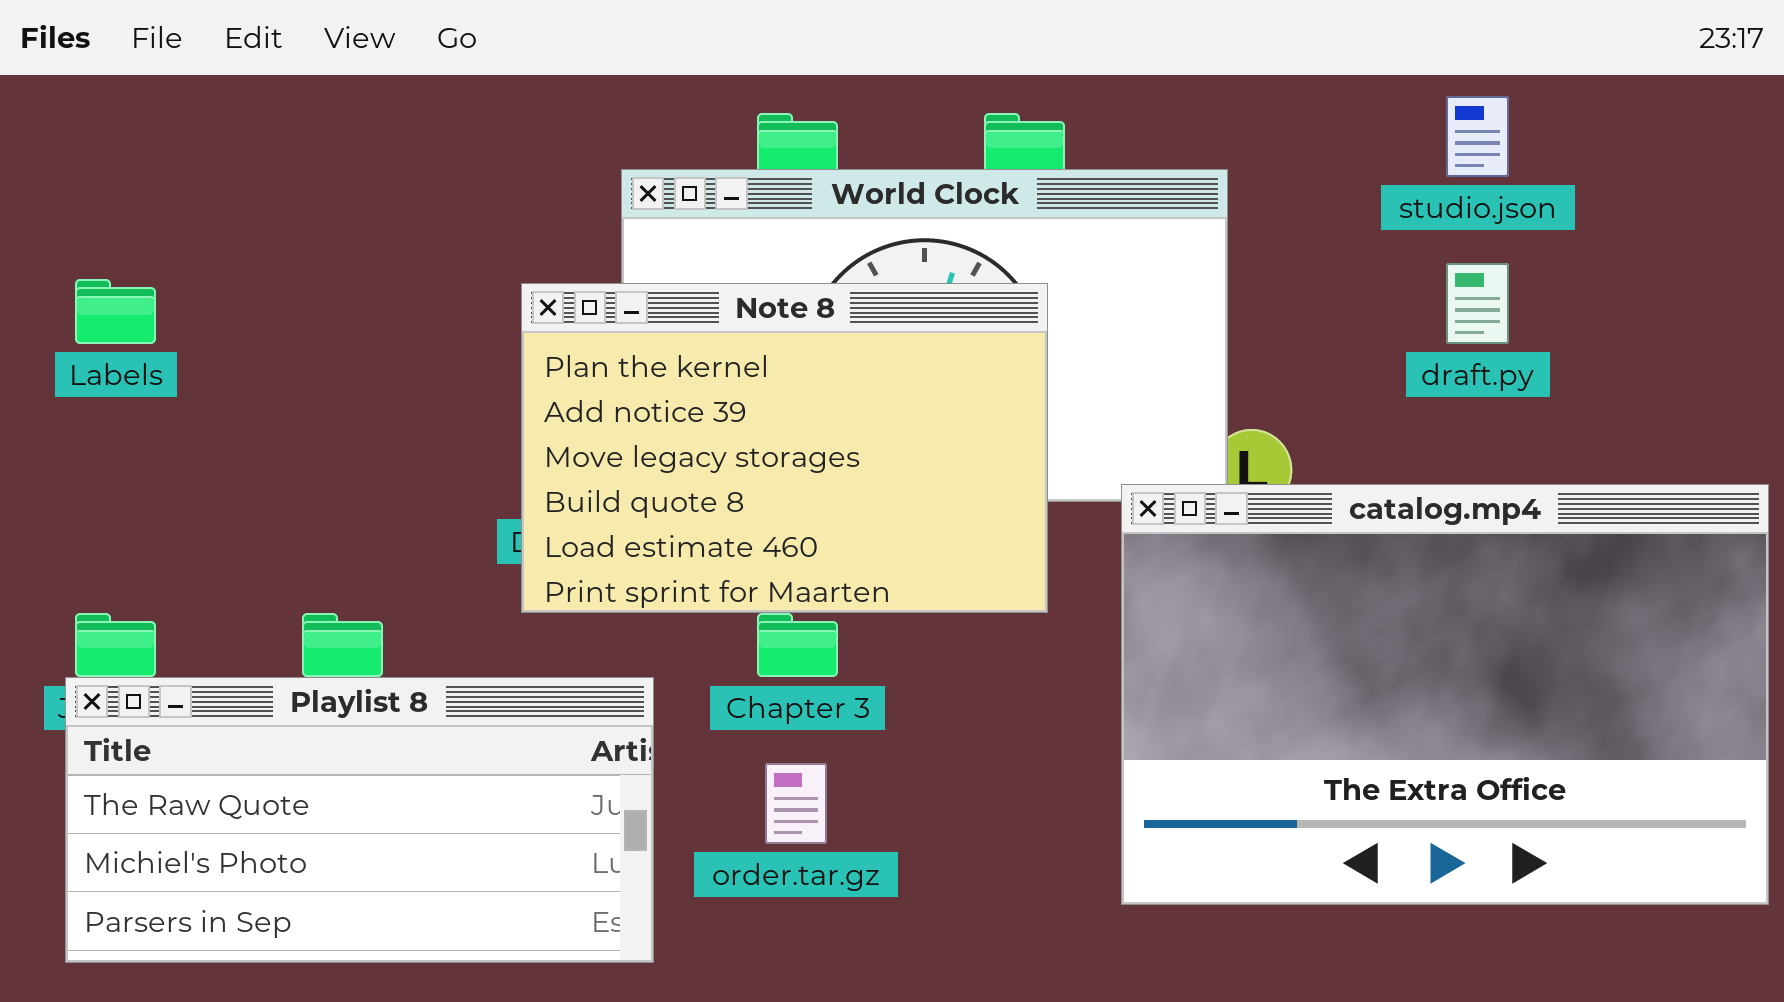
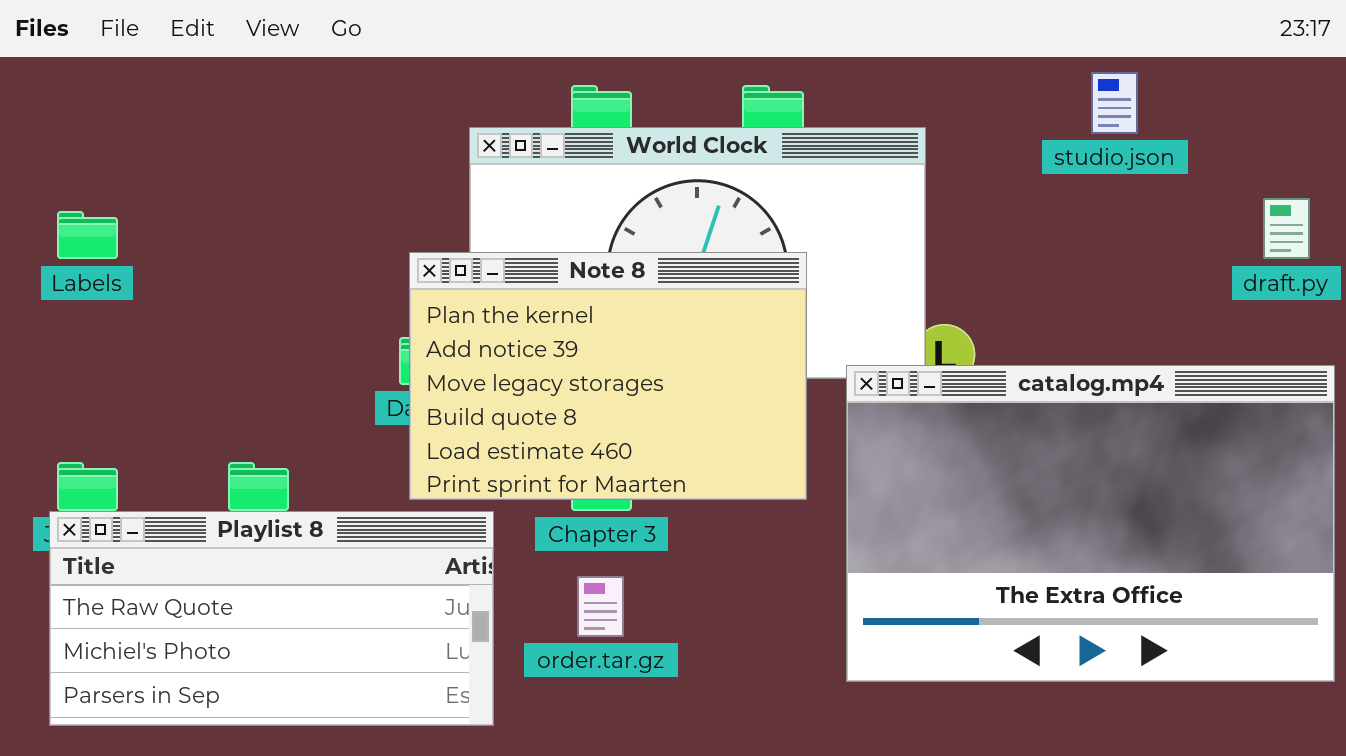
draft.py: [1446,263,1509,344] -> [1263,198,1310,259], moved
Note 8: [521,283,1048,613] -> [409,252,807,500], moved

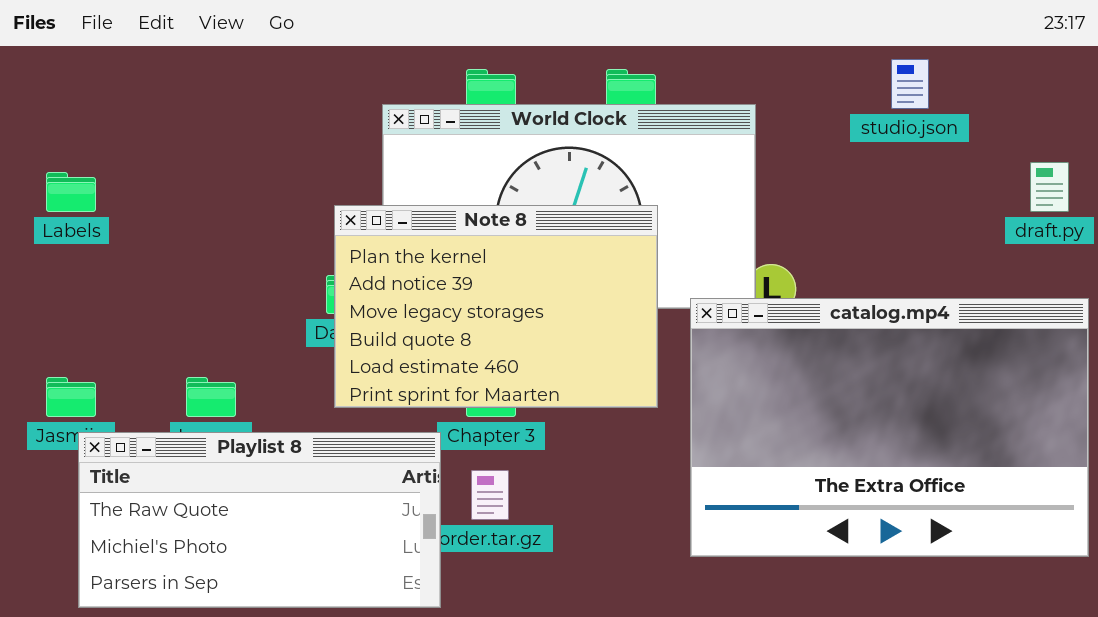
Playlist 8: [49,511,494,726] -> [78,432,441,608], moved

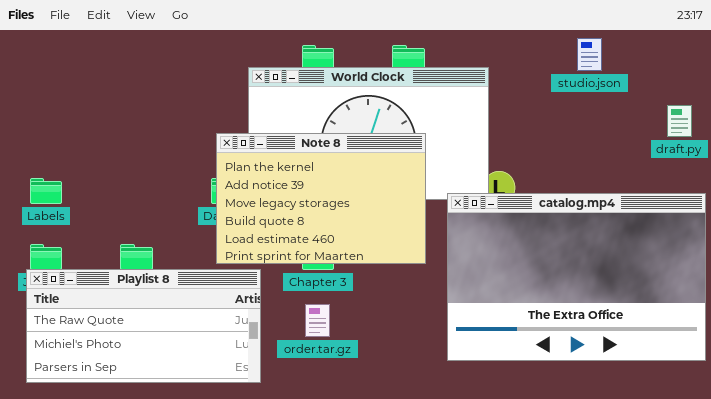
Labels: [46,172,96,212] -> [30,178,62,204], moved
Playlist 8: [78,432,441,608] -> [26,269,261,383], moved

